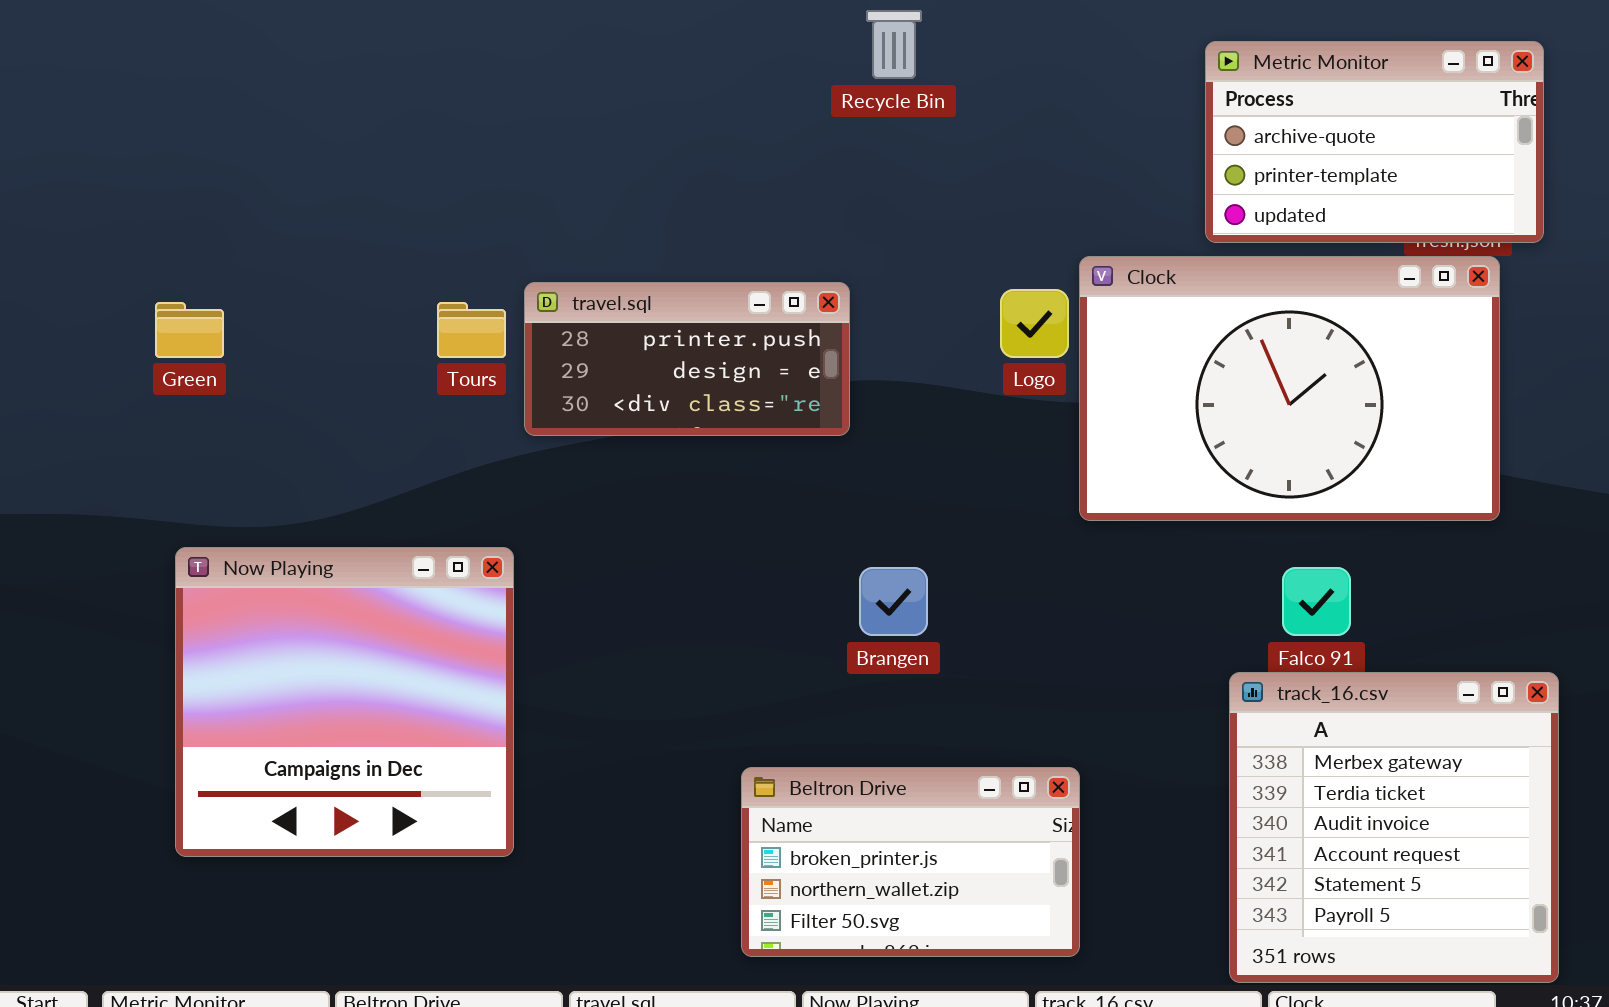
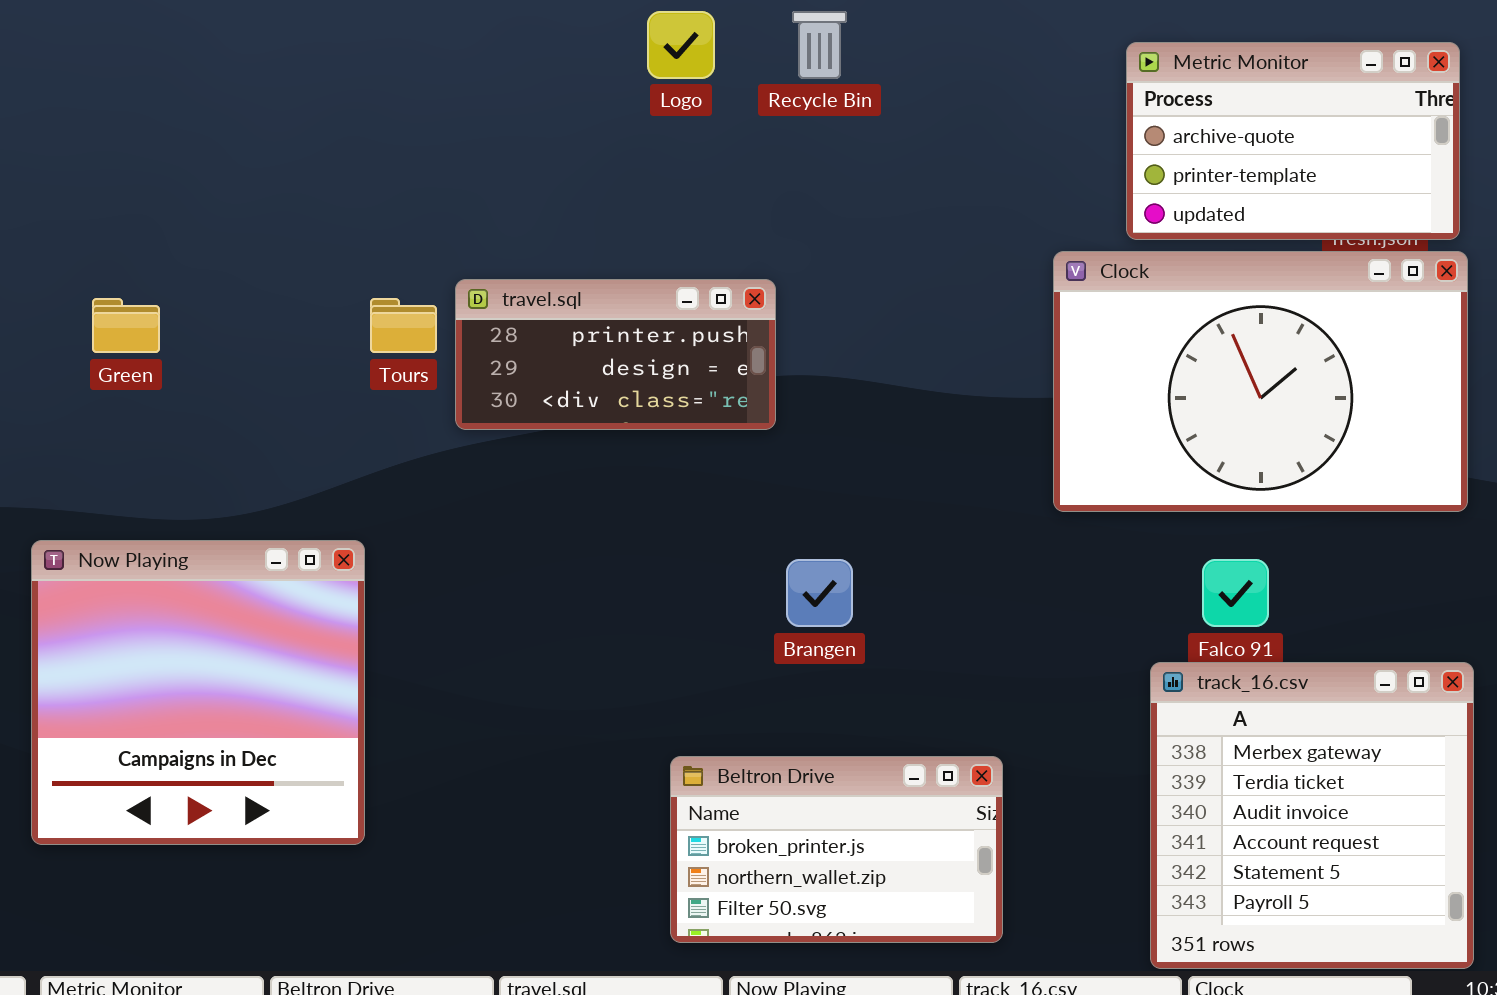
Clock: [1079,256,1500,521] -> [1053,251,1468,512], moved
Logo: [1000,289,1069,358] -> [647,11,715,79], moved
Now Playing: [175,547,514,857] -> [31,540,365,845], moved

